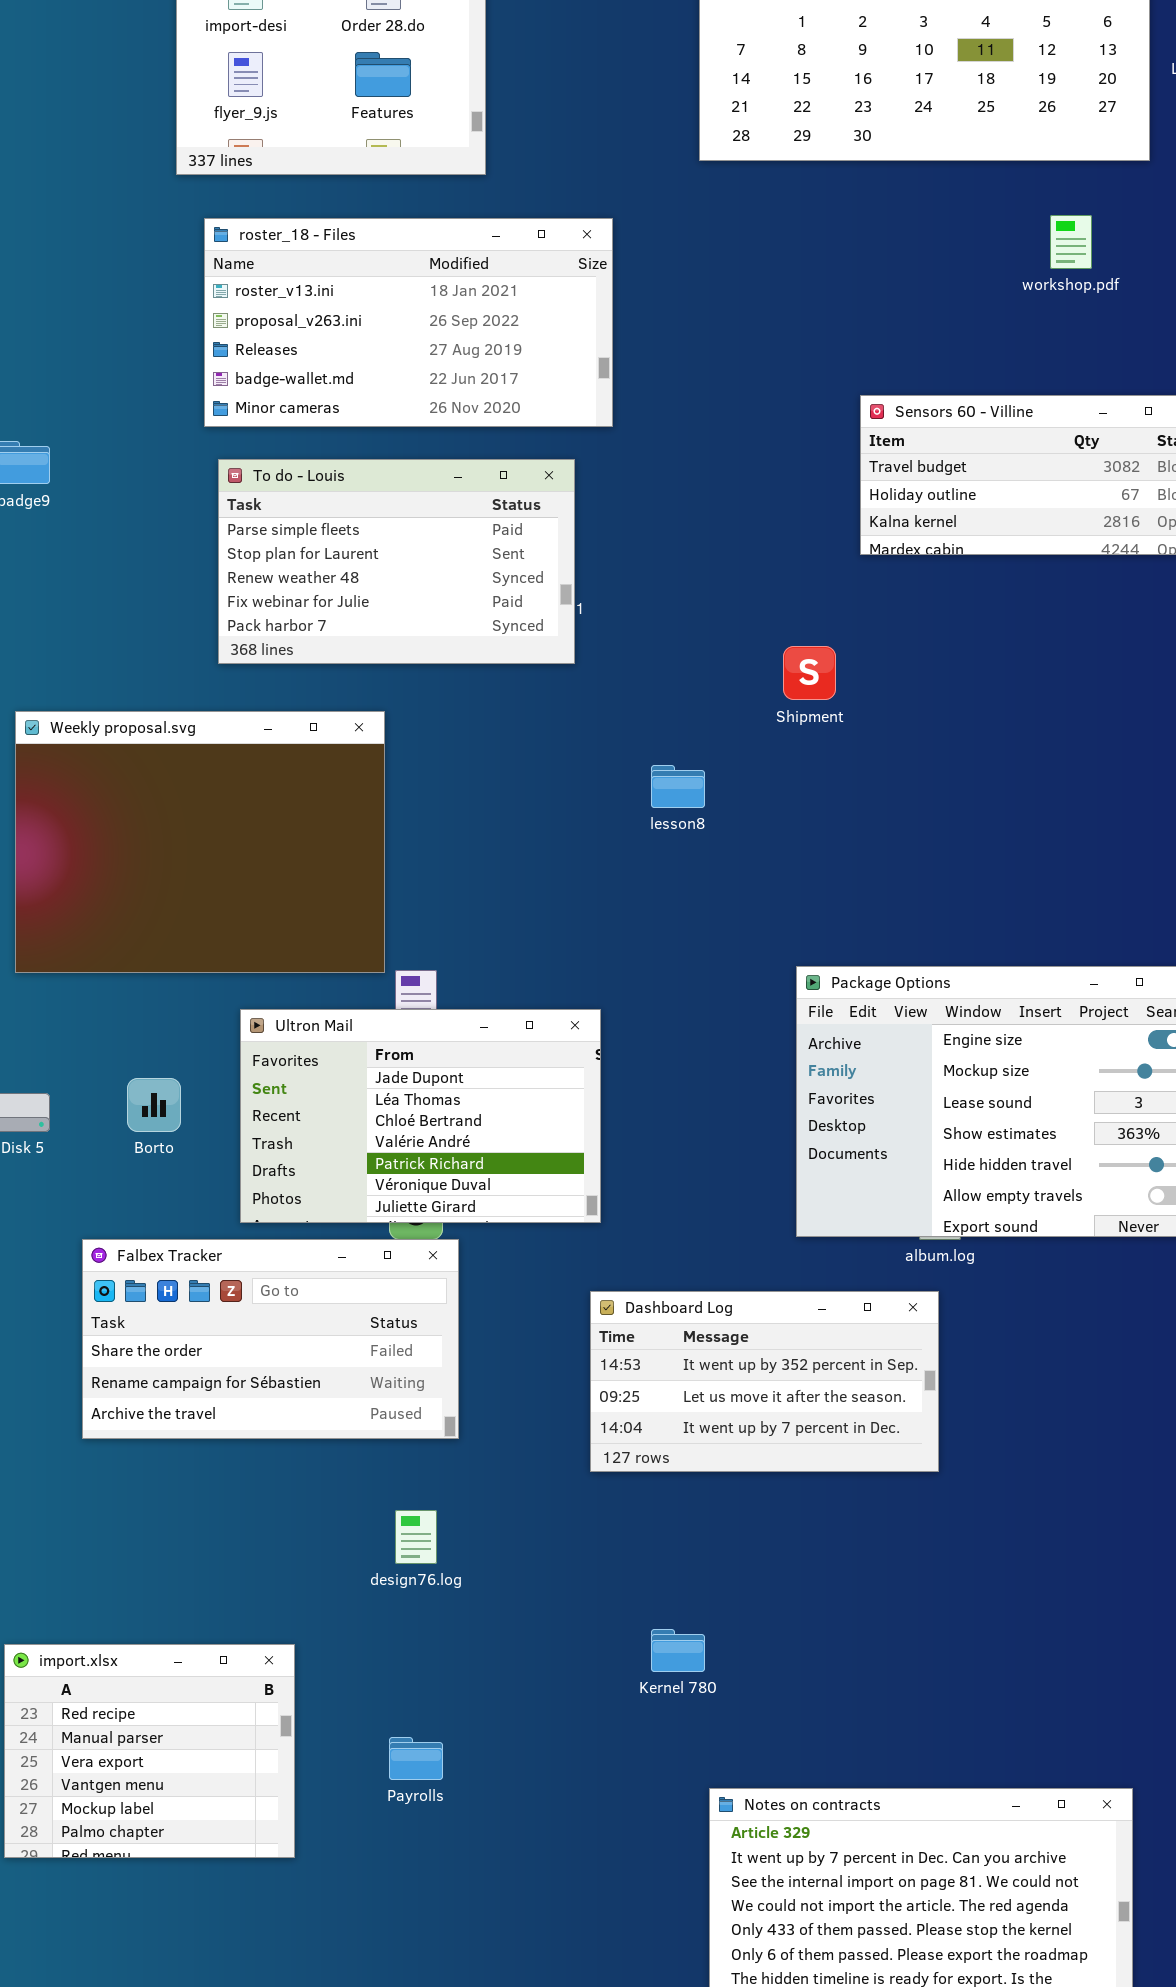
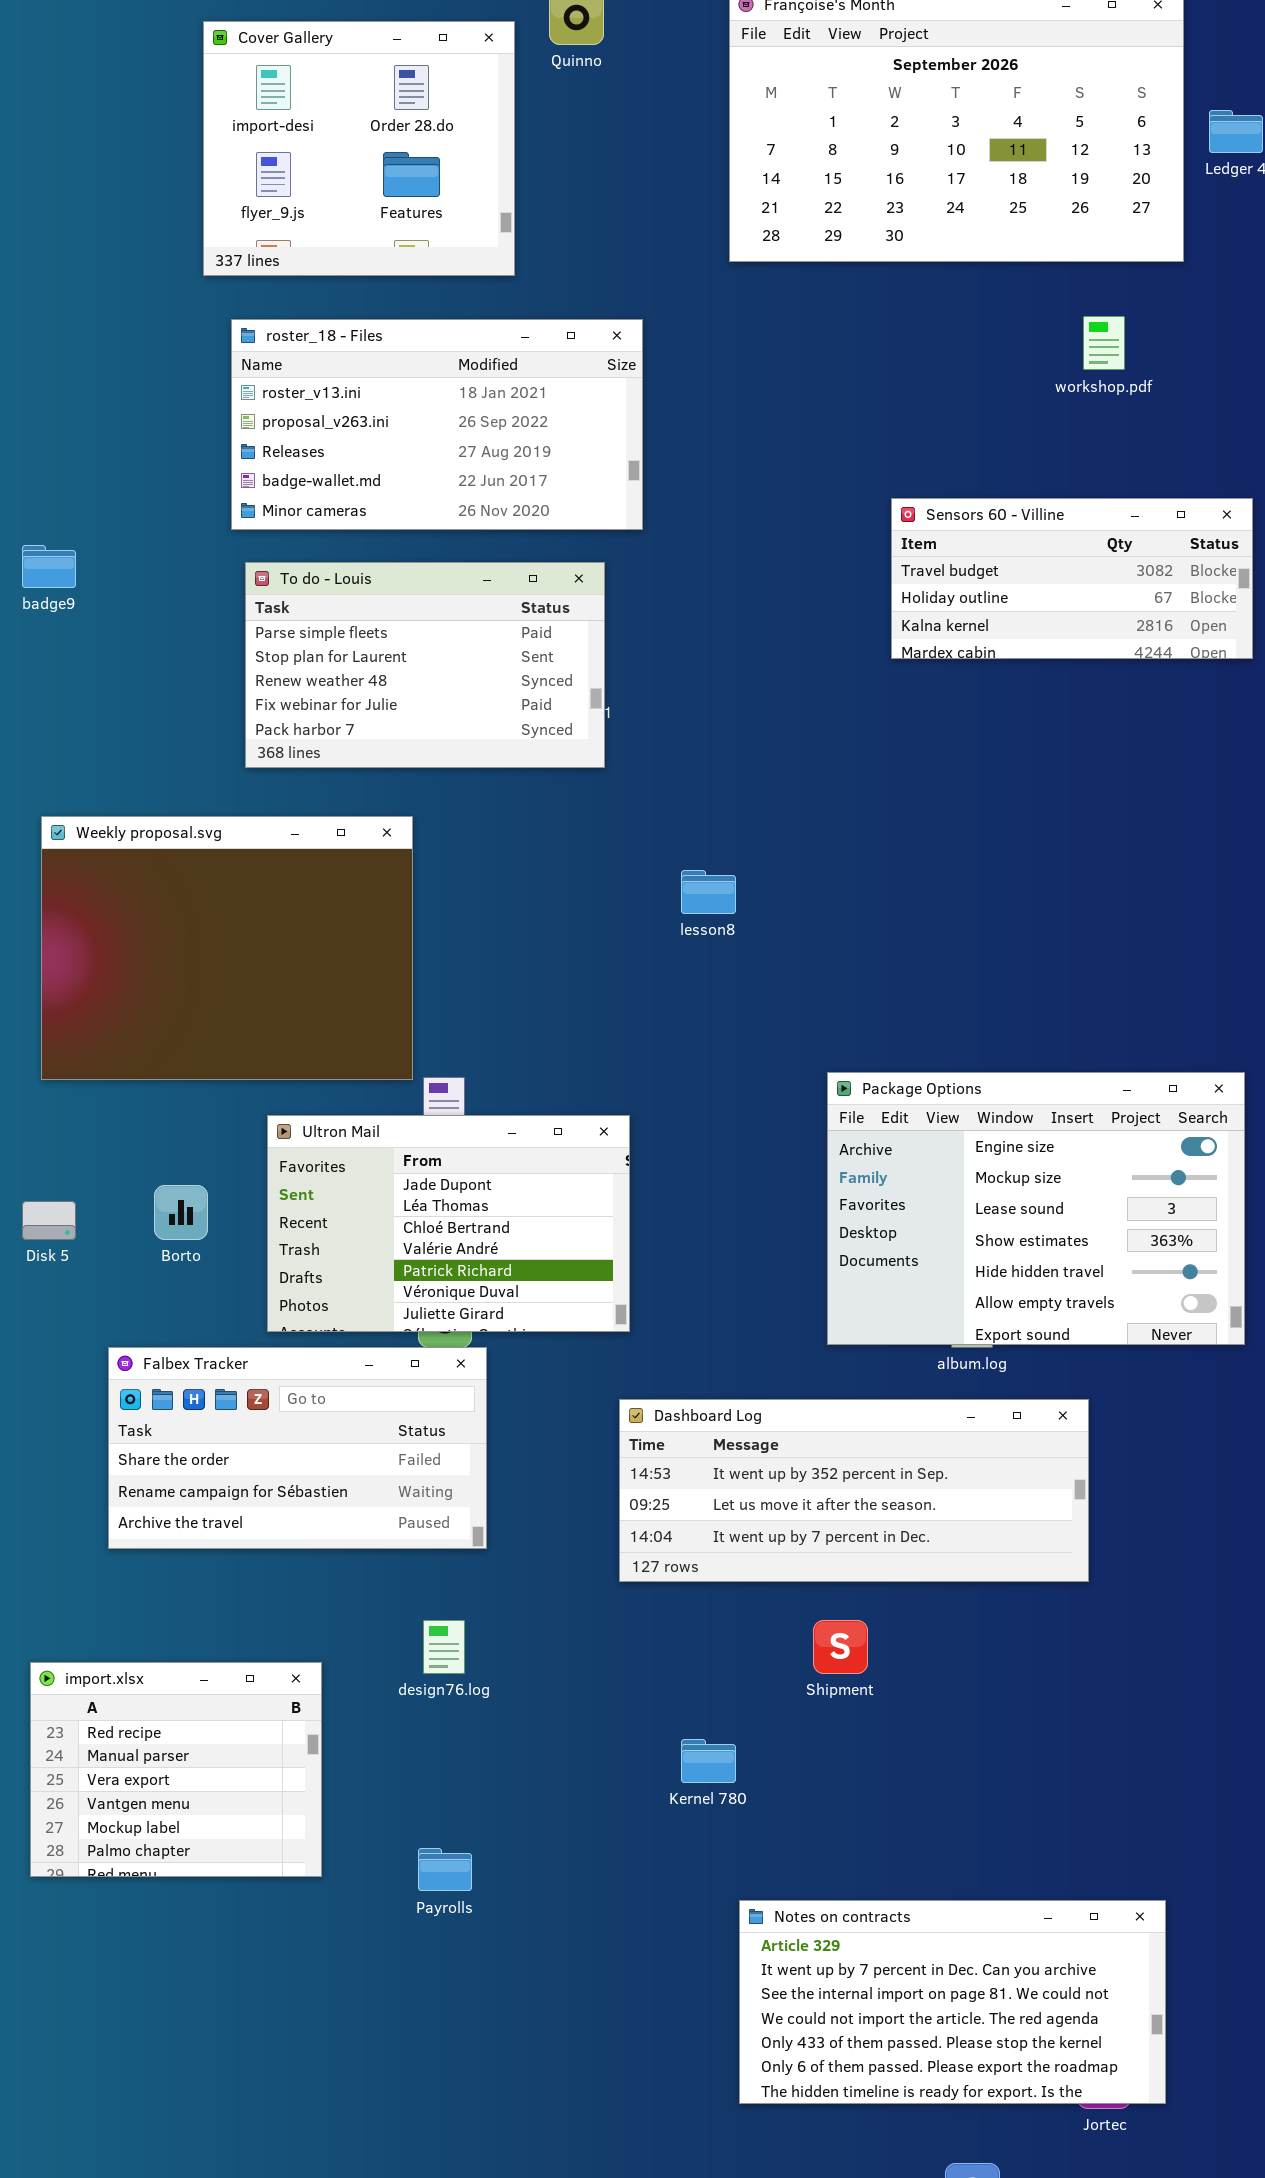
Shipment: [783,646,836,700] -> [813,1620,868,1674], moved
Dashboard Log: [590,1291,939,1472] -> [619,1399,1089,1582], resized
import.xlsx: [4,1644,295,1858] -> [30,1662,322,1877], moved

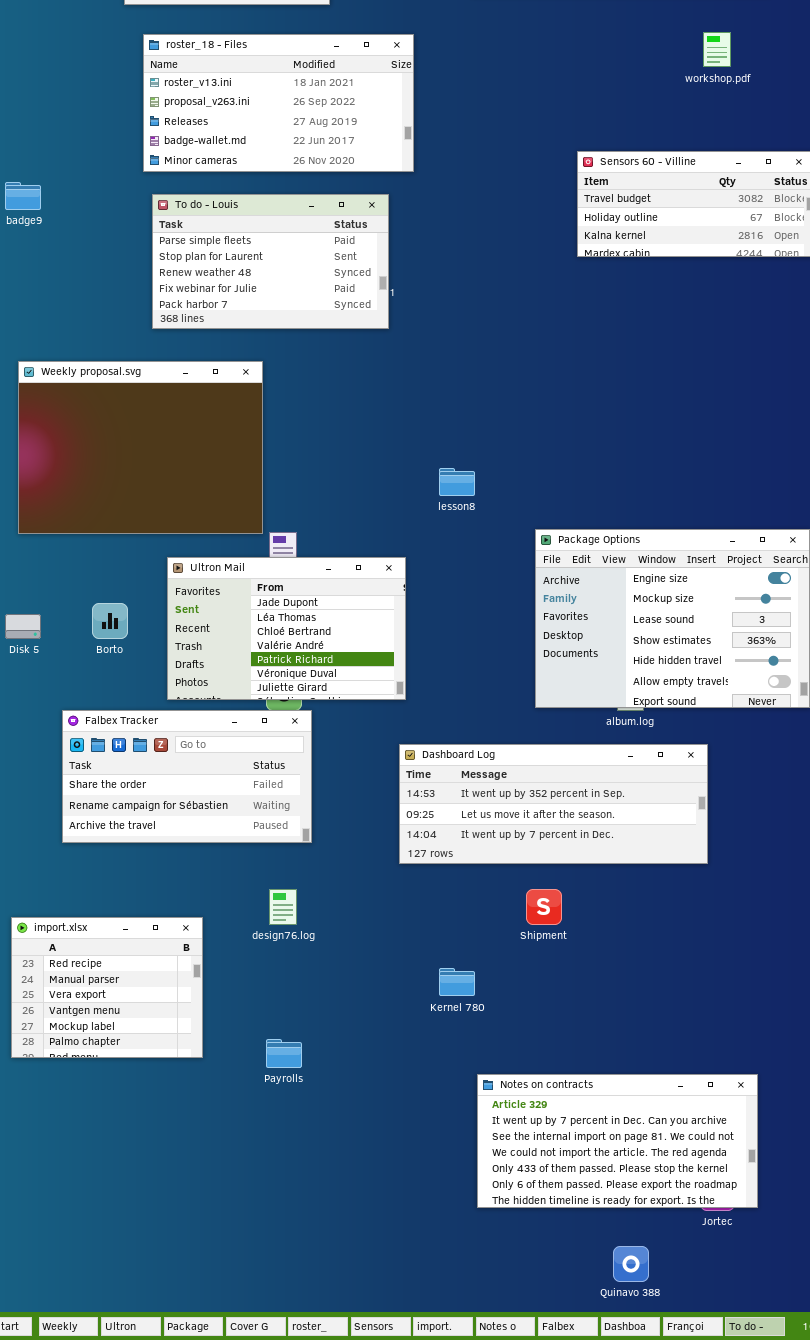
lesson8: [681,870,736,914] -> [439,468,475,496], moved

